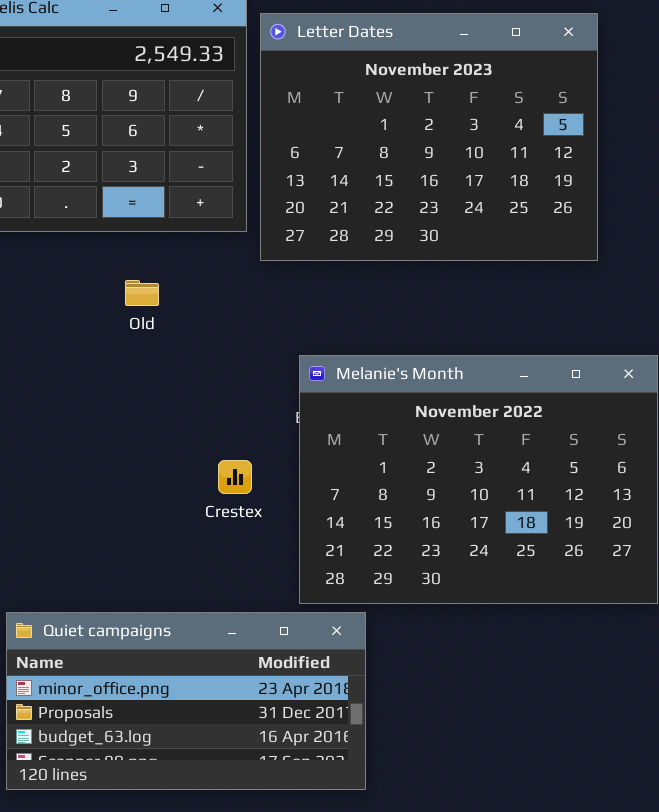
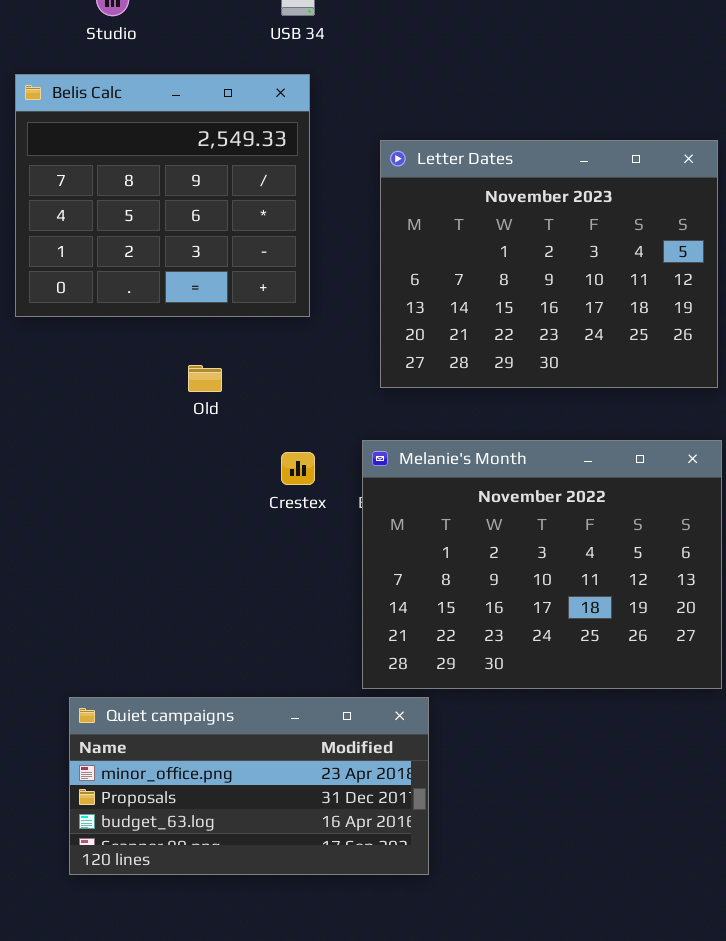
Letter Dates: [260,13,598,261] -> [380,140,718,388], moved
Crestex: [218,460,252,494] -> [281,452,315,485], moved

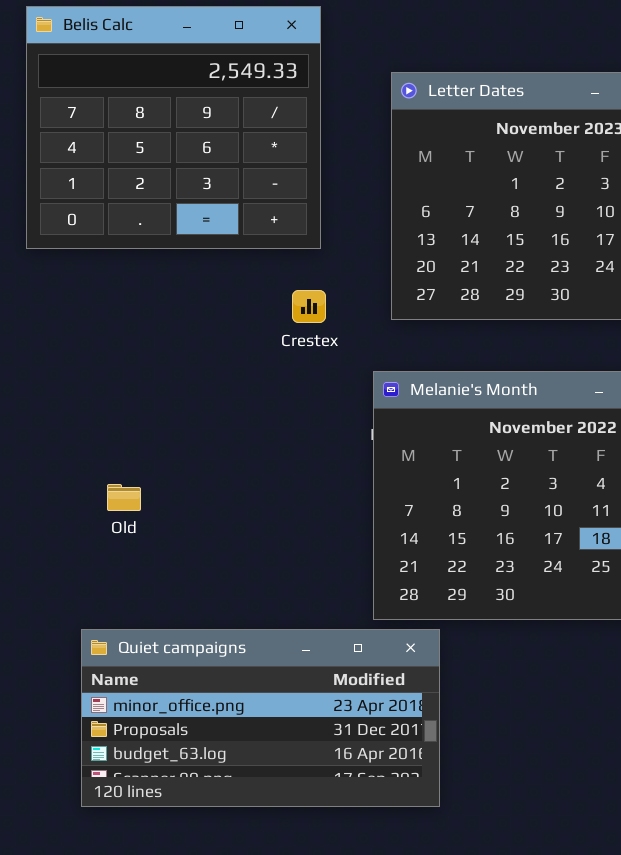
Old: [188,365,222,392] -> [107,484,141,511], moved
Crestex: [281,452,315,485] -> [292,290,326,323], moved

